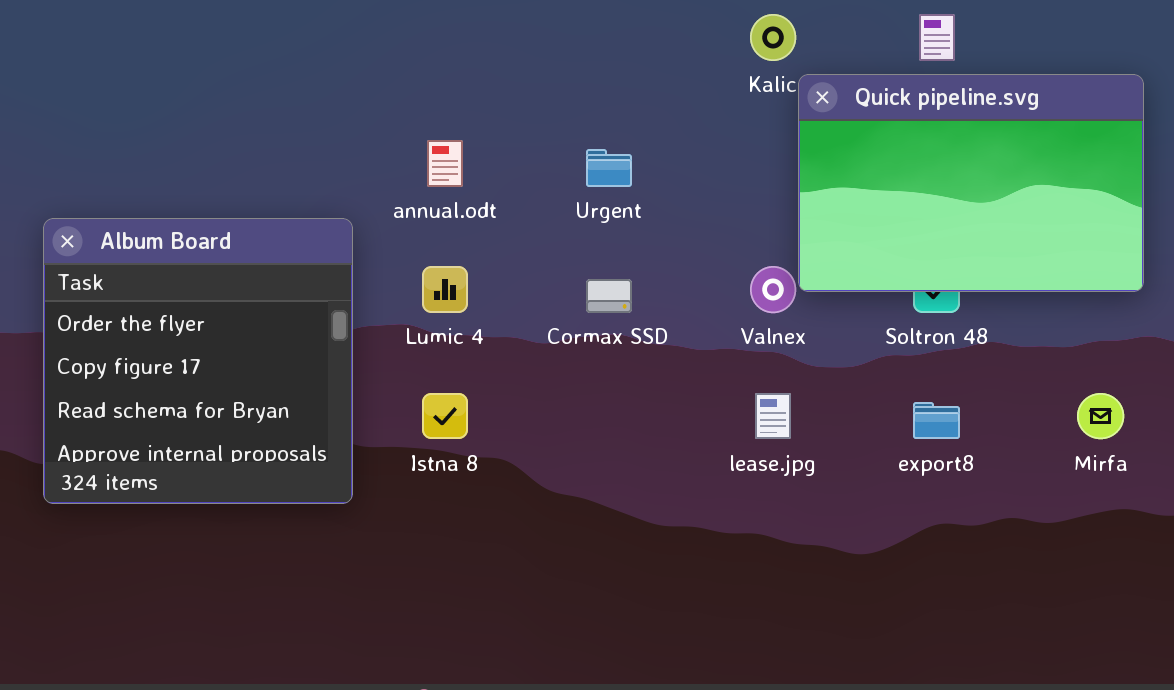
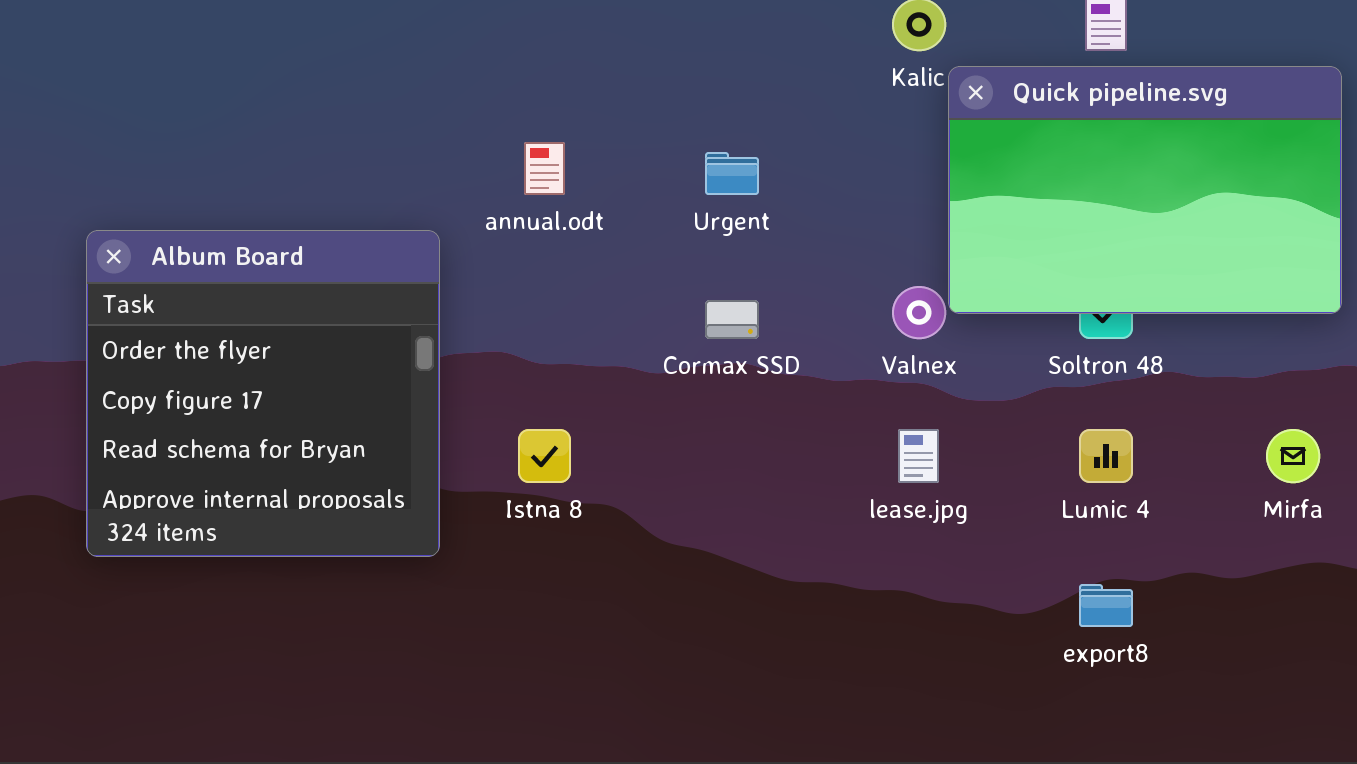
Lumic 4: [422,266,468,313] -> [1079,429,1133,483], moved
export8: [913,402,960,439] -> [1079,584,1133,627], moved

